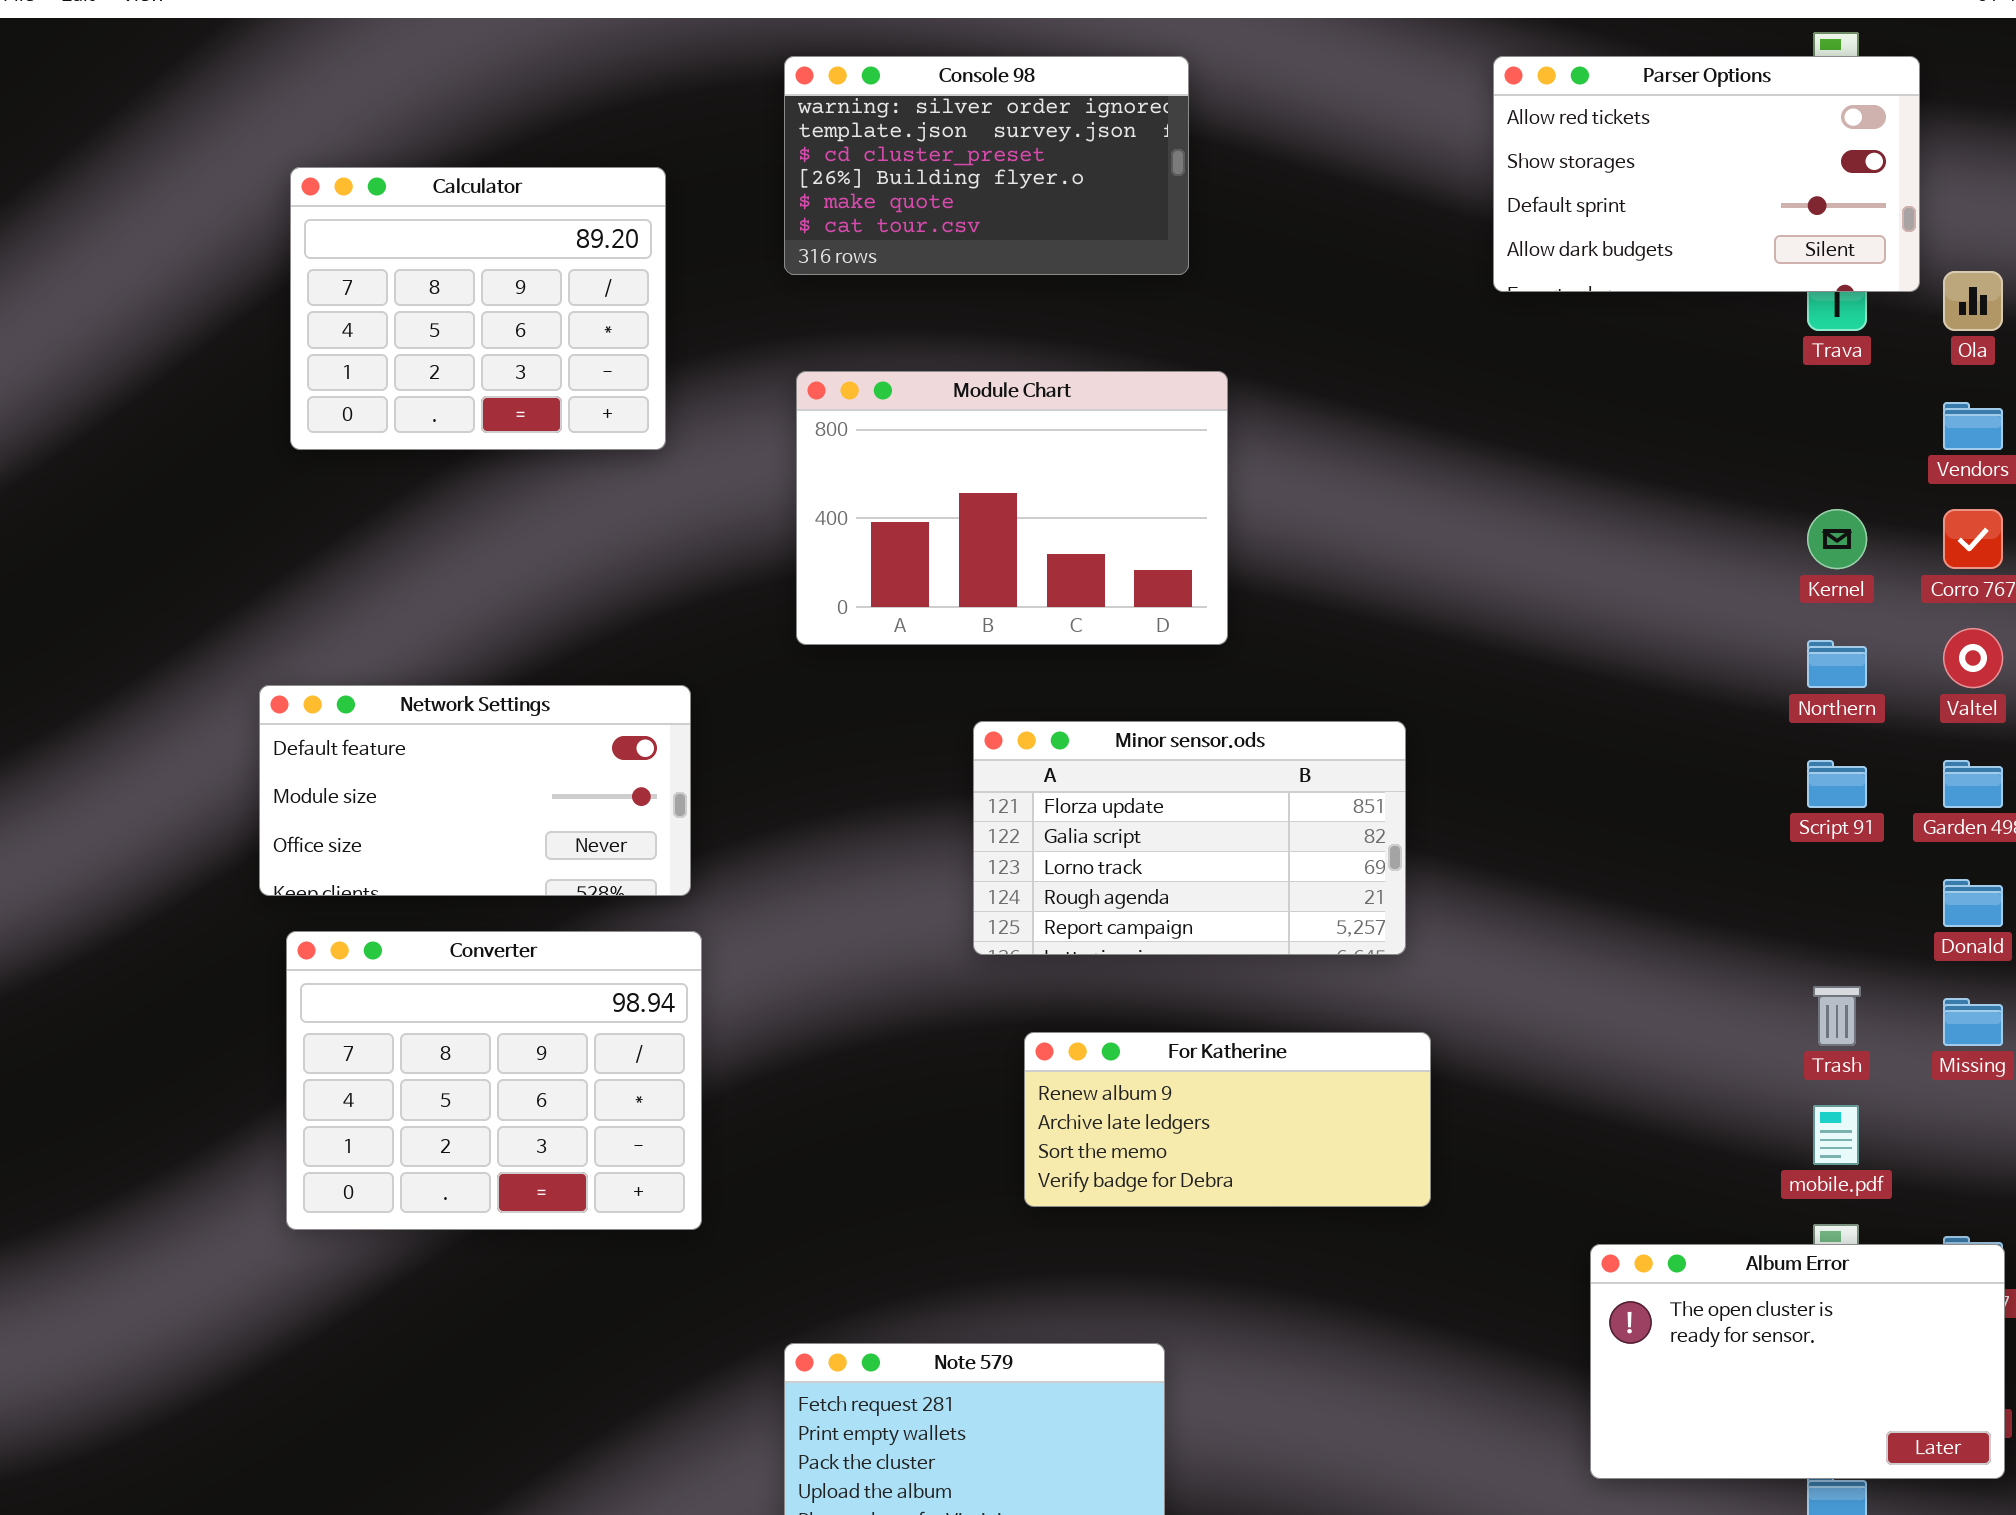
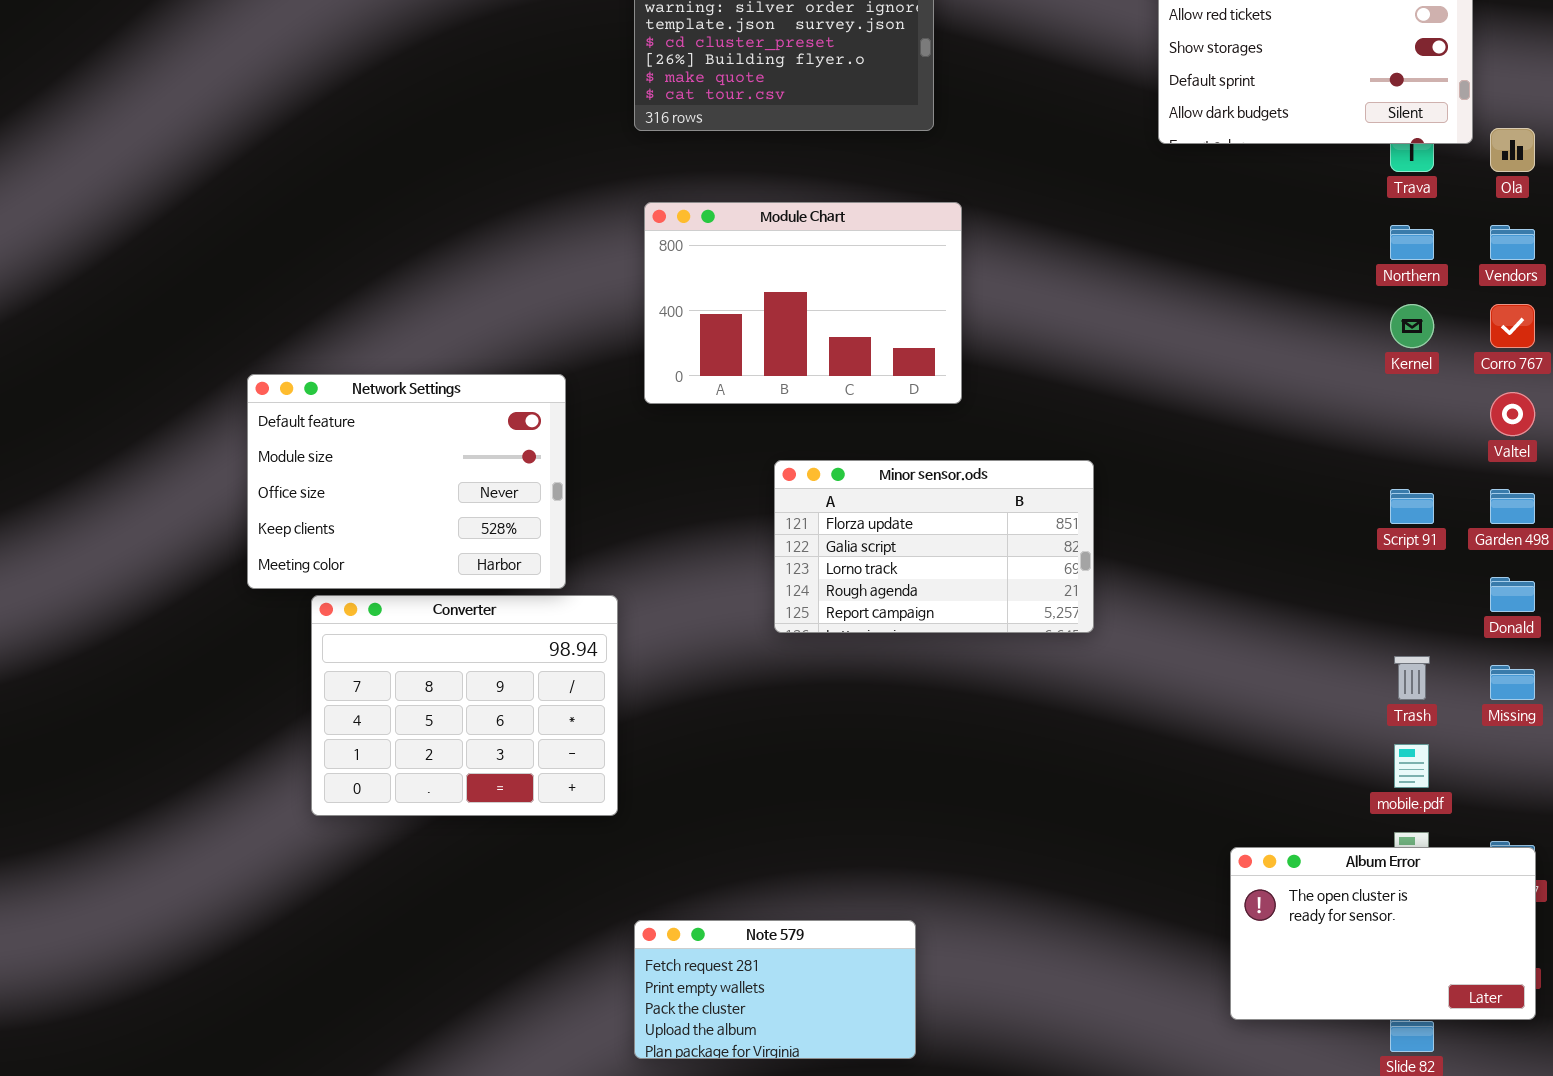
Calculator: [290,167,666,450] -> none, closed
Northern: [1807,640,1867,688] -> [1390,225,1434,260], moved
Network Settings: [259,685,691,896] -> [247,374,566,589], resized
Converter: [286,931,702,1230] -> [311,595,618,816], moved
For Katherine: [1024,1032,1431,1207] -> none, closed

